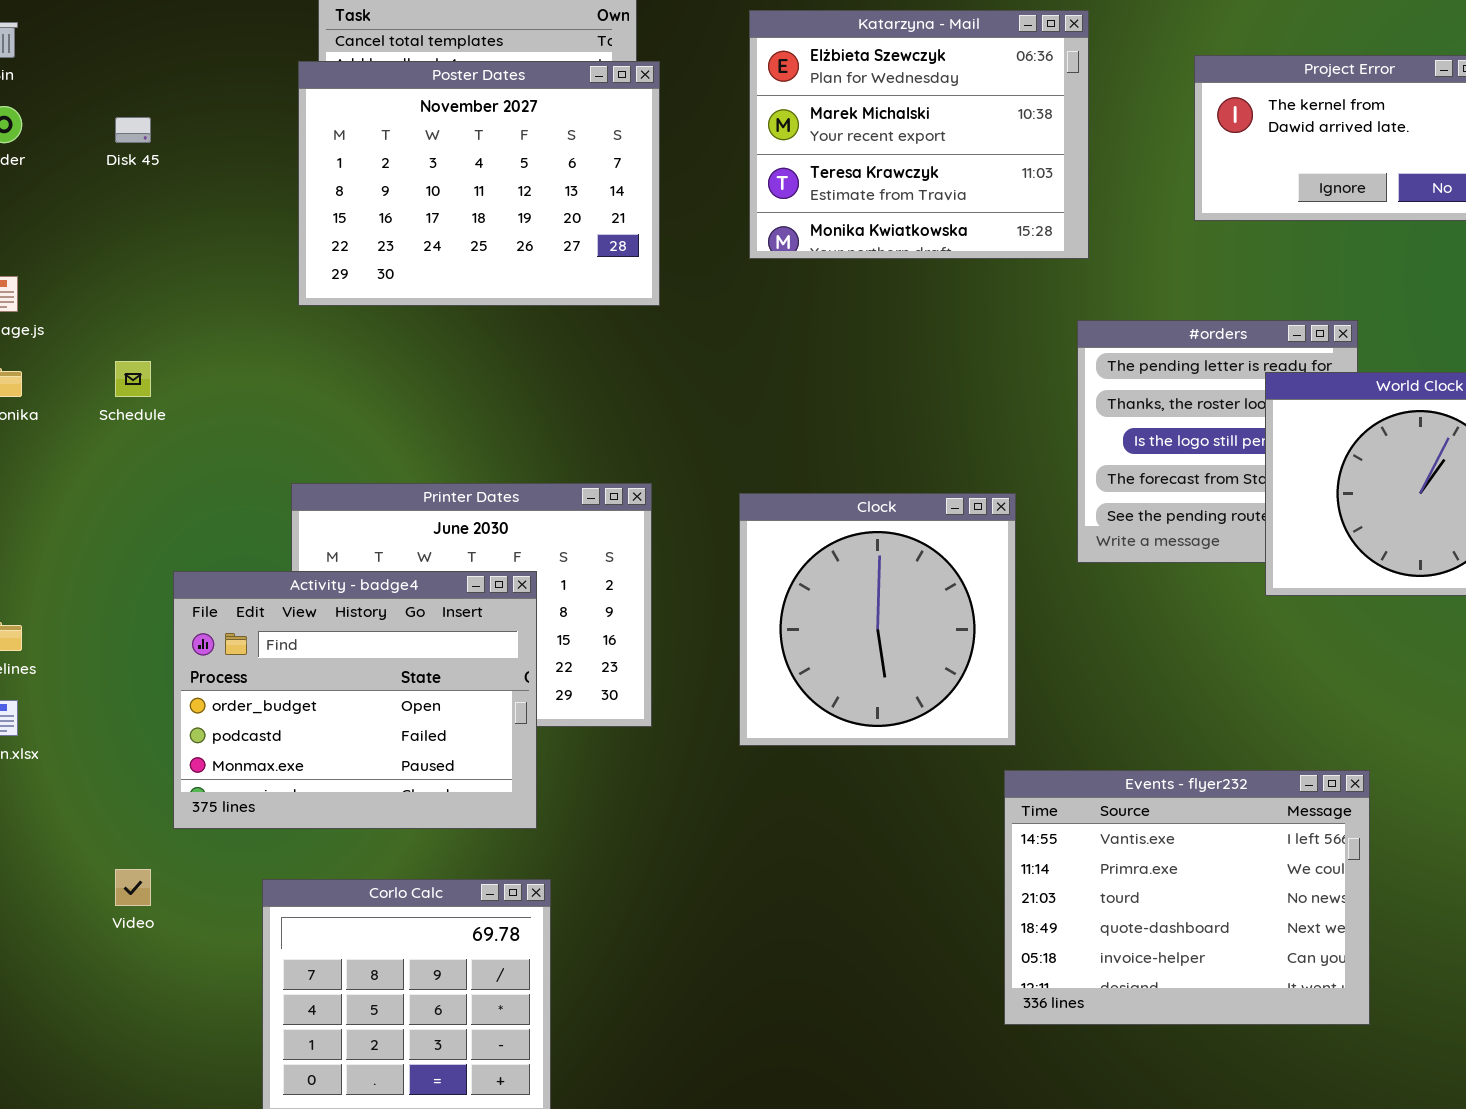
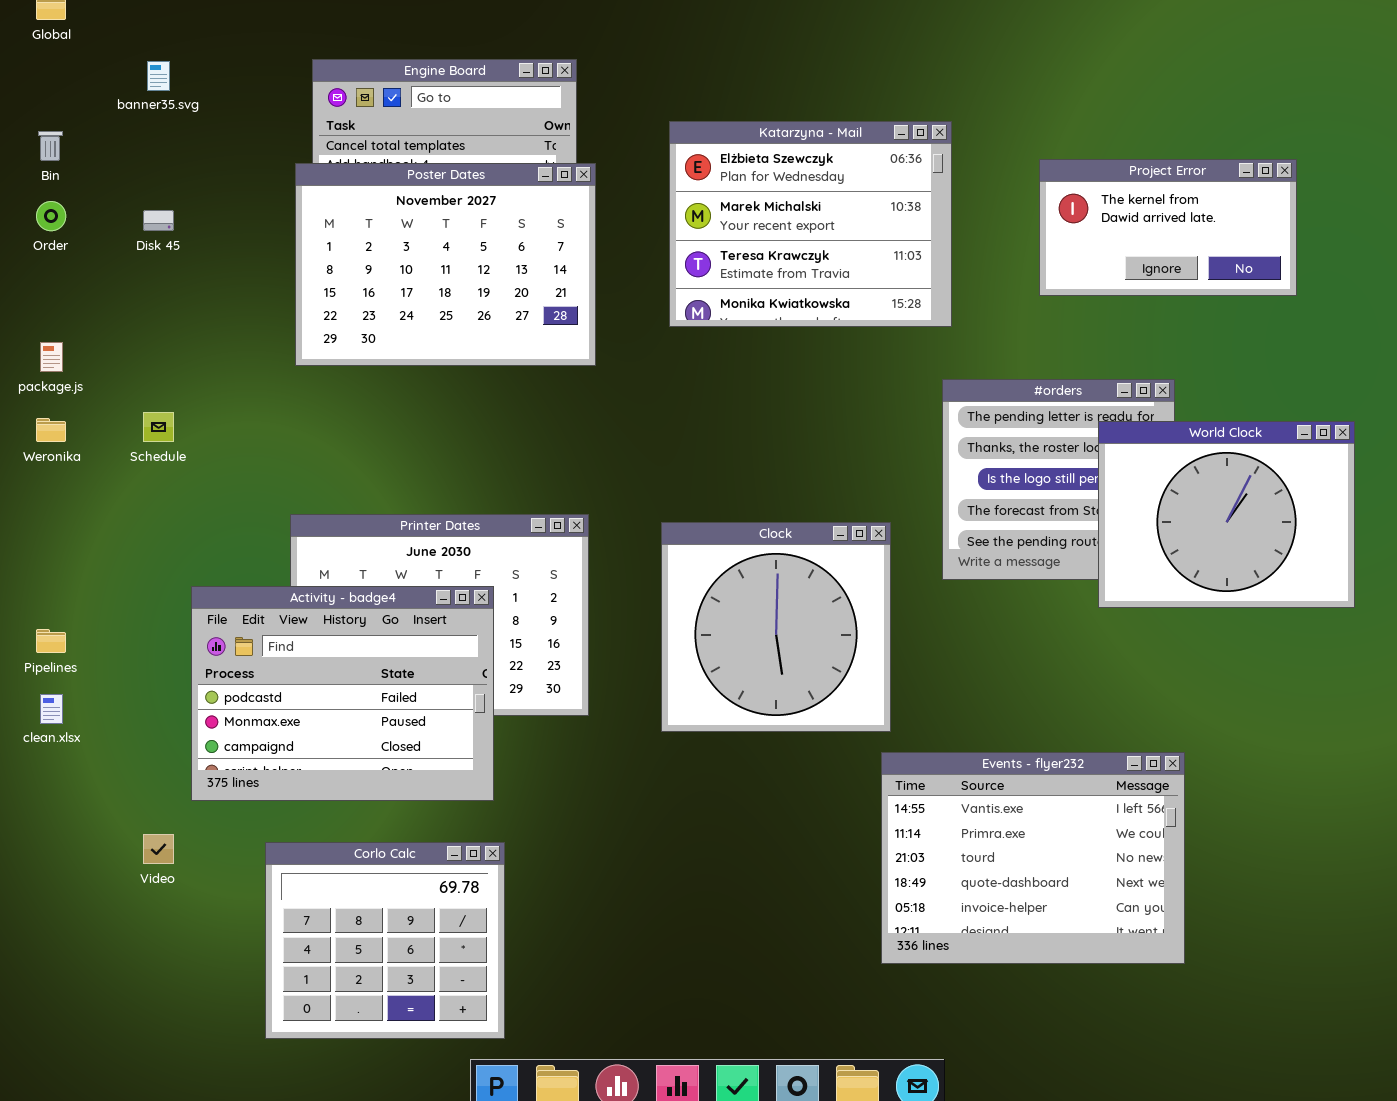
Activity - badge4: [173,571,537,829] -> [191,586,494,801], scrolled down 1 row

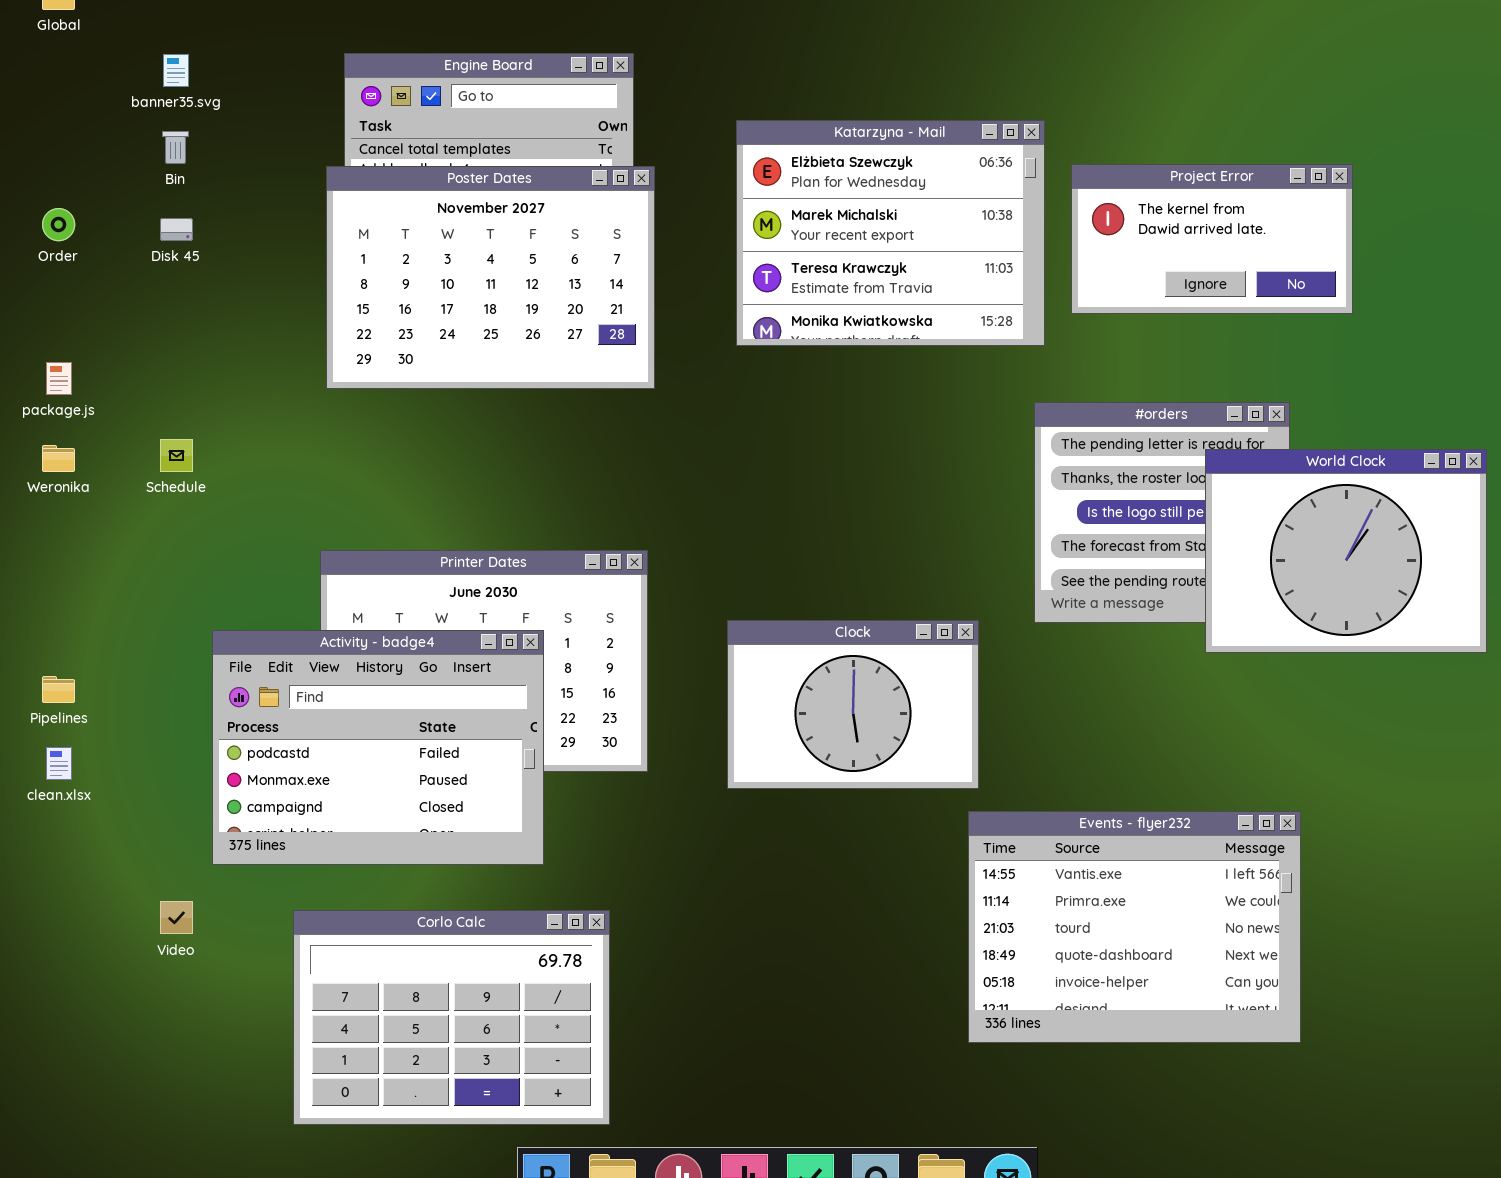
Bin: [38,131,63,161] -> [162,131,189,164], moved
Project Error: [1039,159,1297,296] -> [1071,164,1353,314], moved
Clock: [661,522,891,732] -> [727,620,979,789], resized
Corlo Calc: [265,842,505,1039] -> [293,910,610,1125], resized

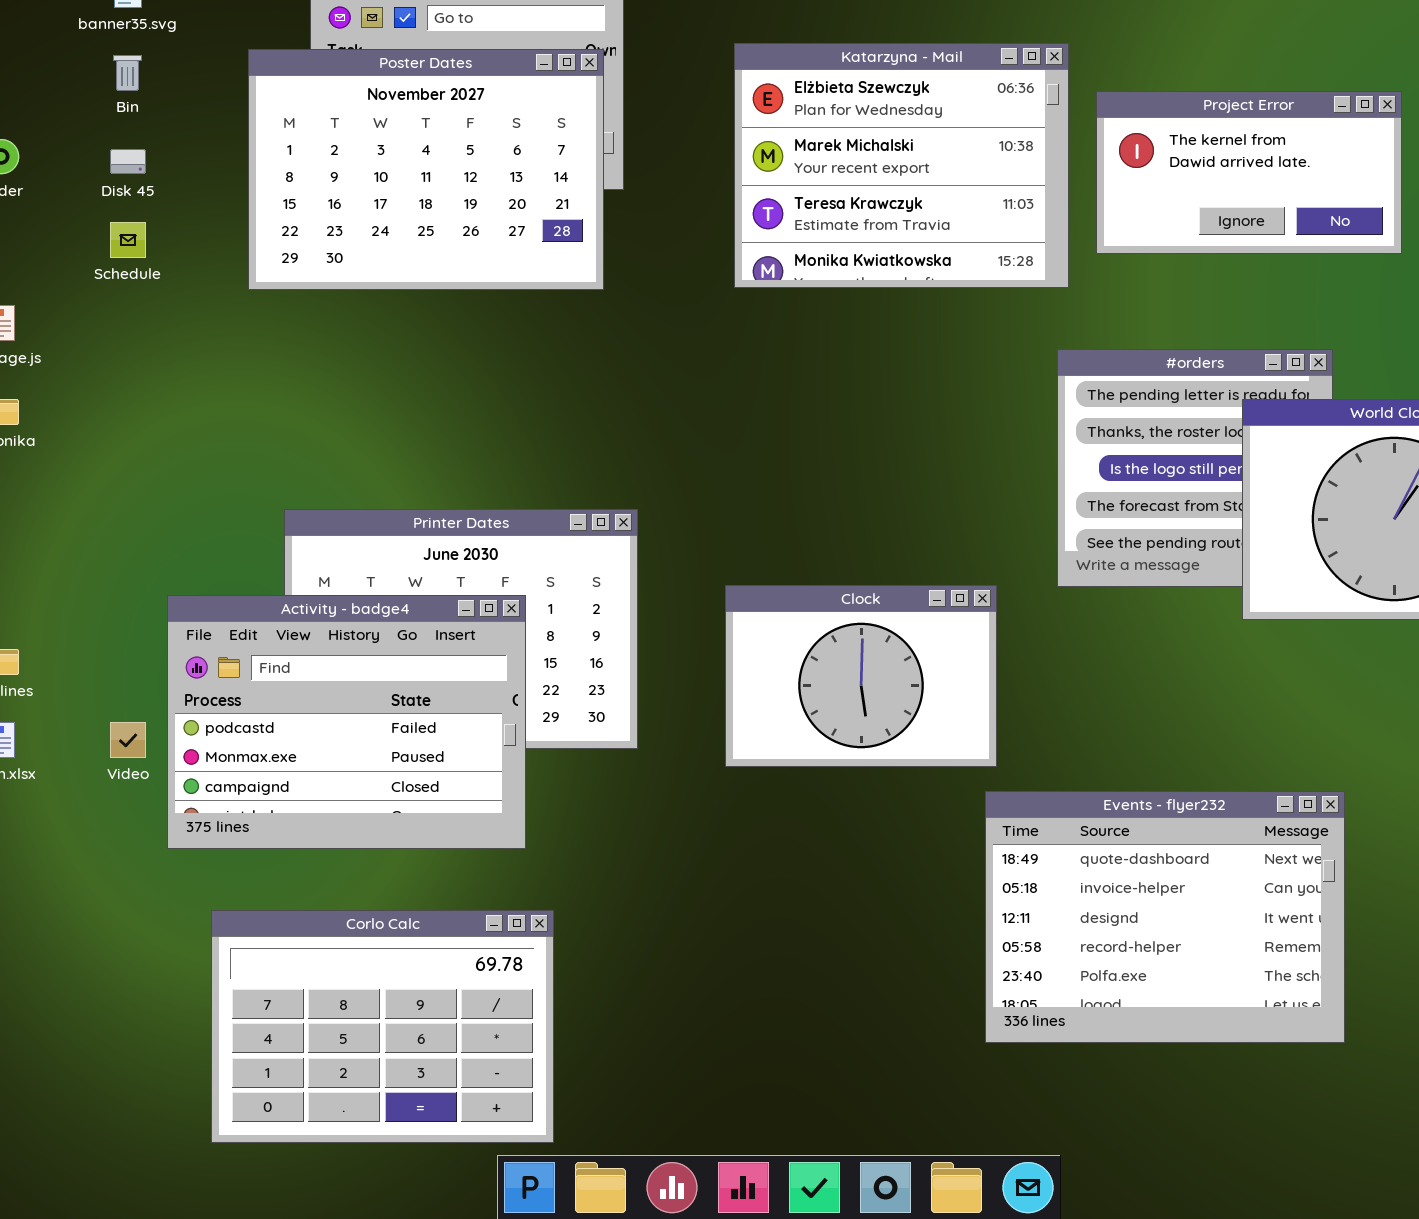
Poster Dates: [326,166,655,389] -> [248,49,604,290], moved
Schedule: [160,439,193,472] -> [110,222,146,258], moved
Events - flyer232: [968,811,1301,1043] -> [985,791,1345,1043], scrolled down 3 rows
Video: [160,901,193,934] -> [110,722,146,758], moved
Corlo Calc: [293,910,610,1125] -> [211,910,554,1143], moved

